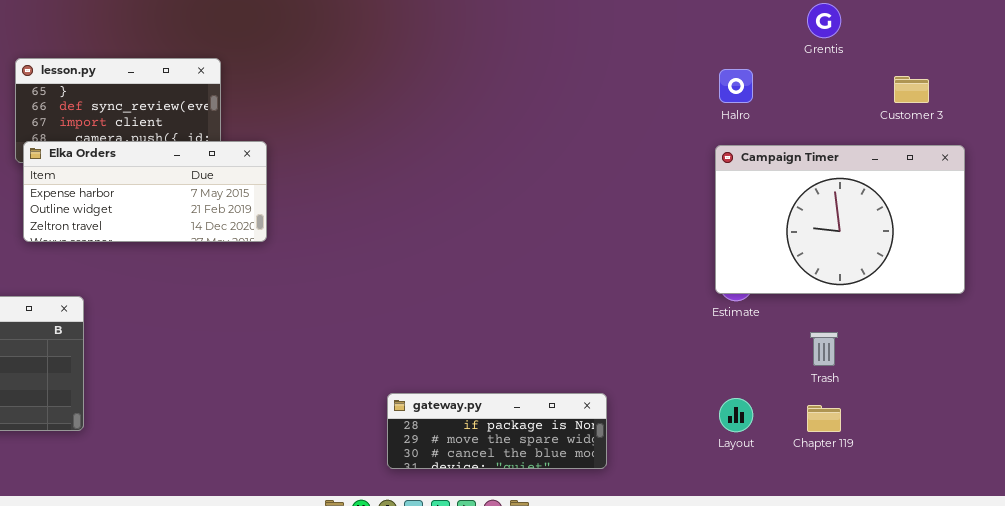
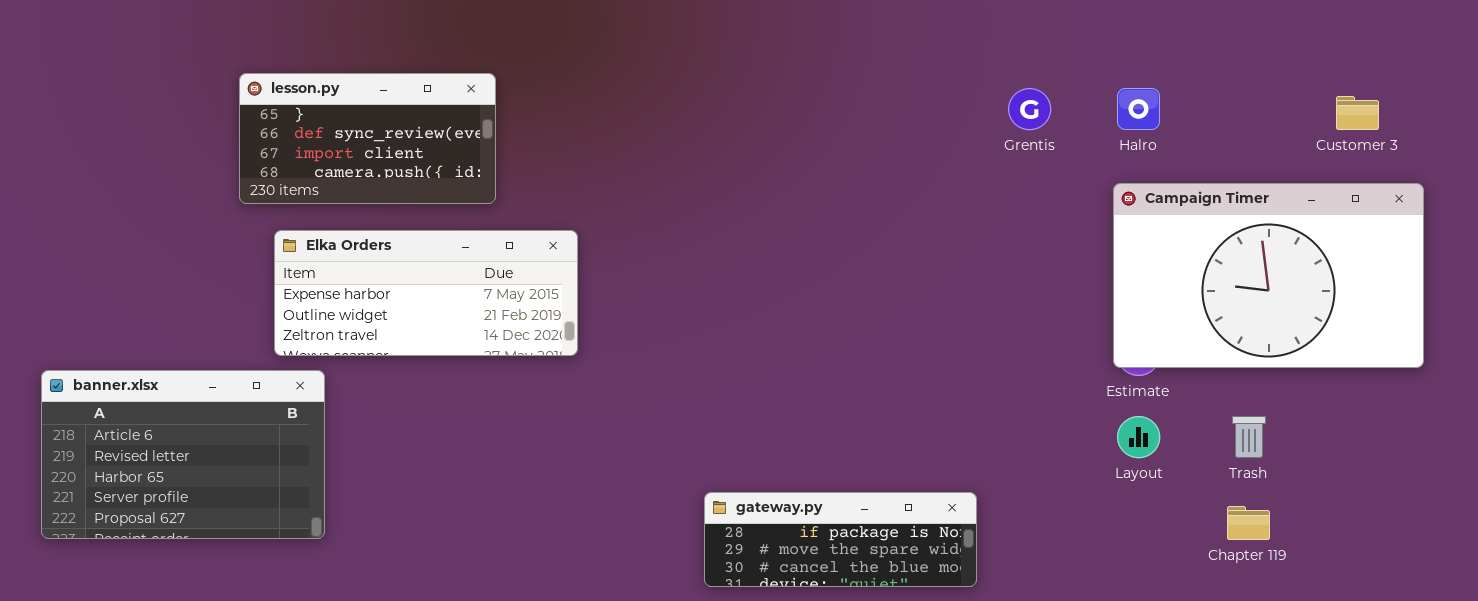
Grentis: [807,3,841,38] -> [1008,88,1051,130], moved
Elka Orders: [23,141,267,242] -> [274,230,578,356], moved
Layout: [719,398,753,432] -> [1117,416,1160,458], moved

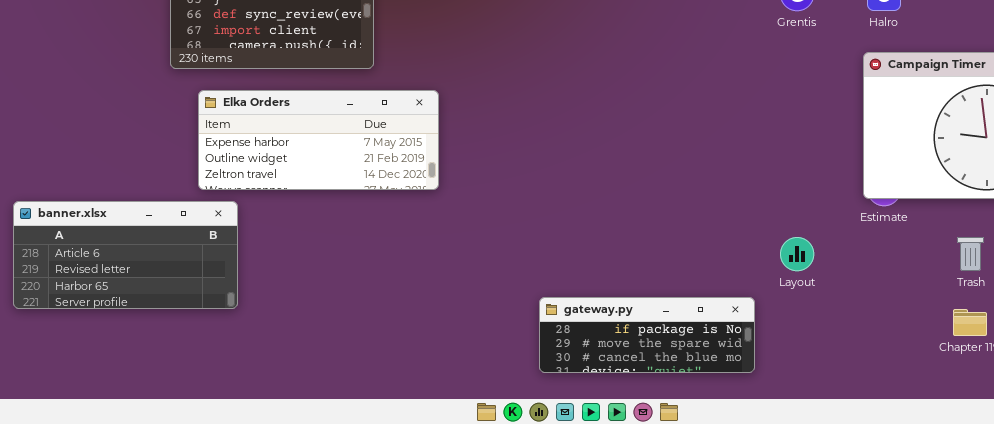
banner.xlsx: [41,370,325,539] -> [13,201,238,309], resized
Layout: [1117,416,1160,458] -> [780,237,814,271], moved

